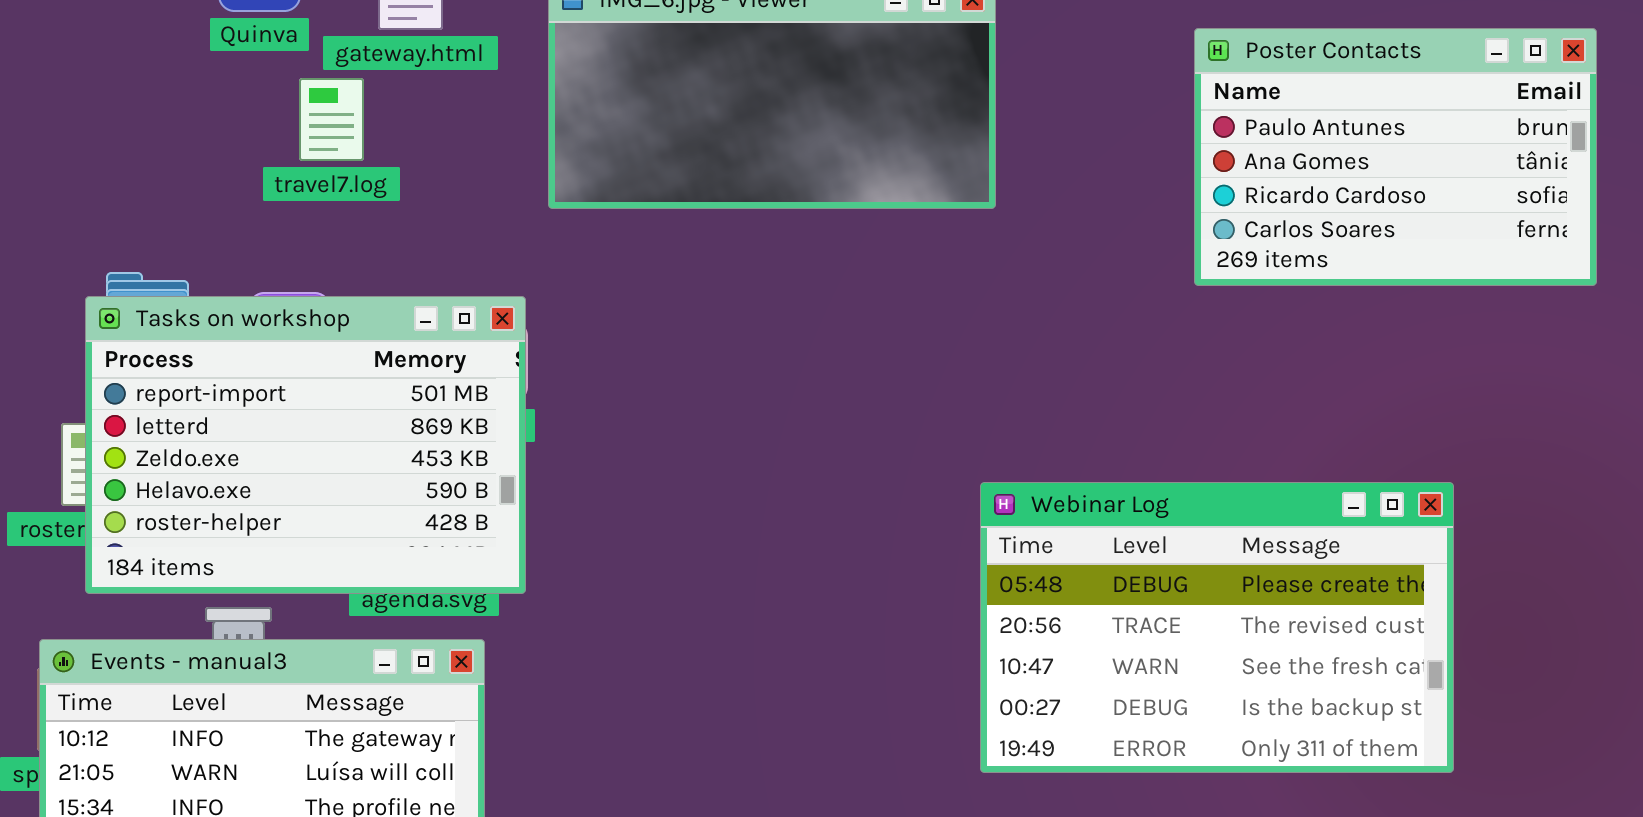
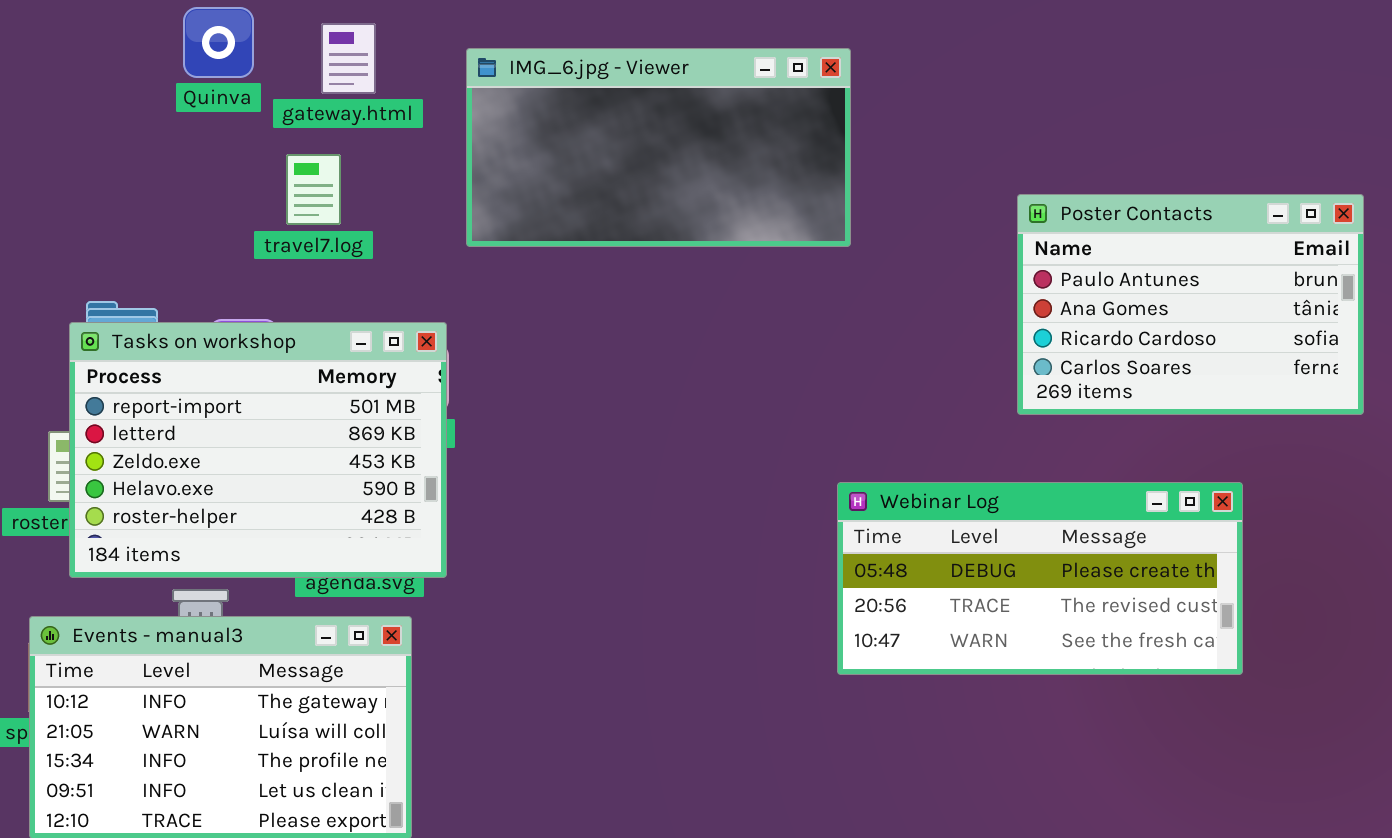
Poster Contacts: [1194,28,1597,286] -> [1017,194,1364,415], moved
travel7.log: [299,78,364,161] -> [286,154,341,225], moved
Webinar Log: [980,482,1454,773] -> [837,482,1243,675], resized

